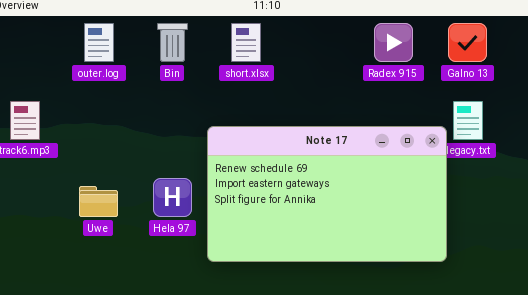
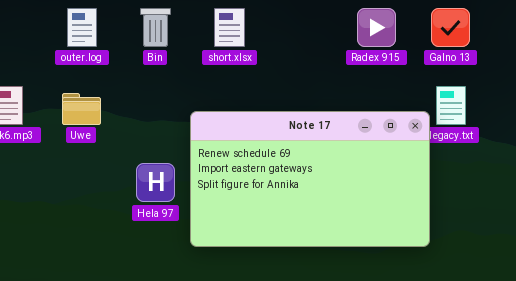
Uwe: [79,186,118,217] -> [62,93,101,125], moved

